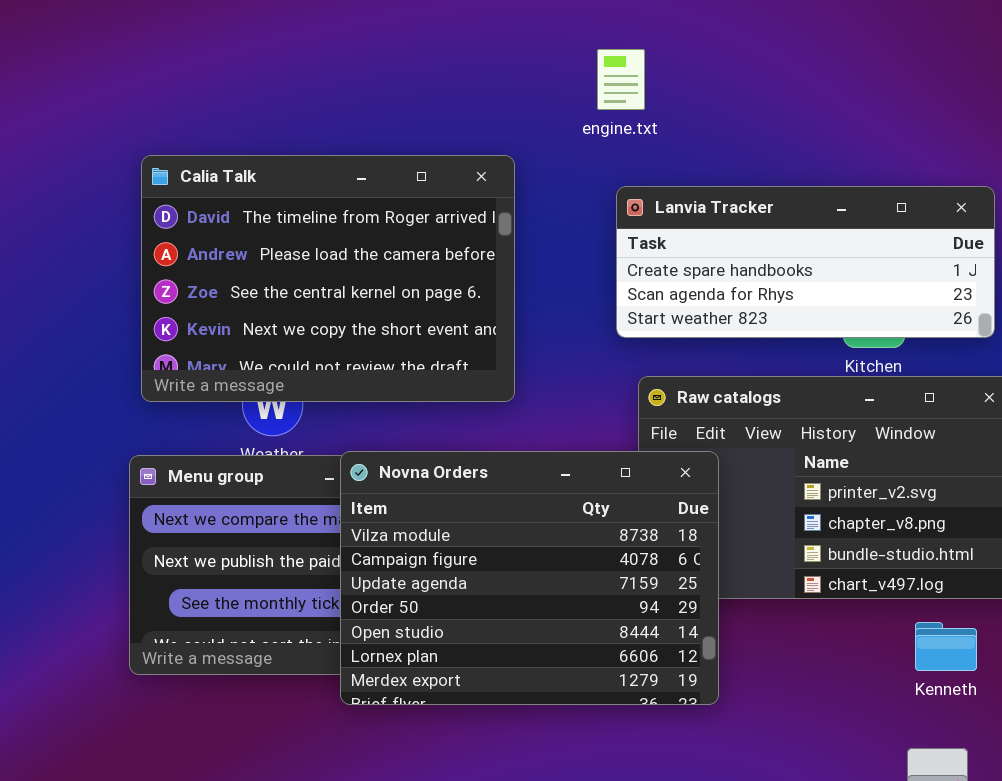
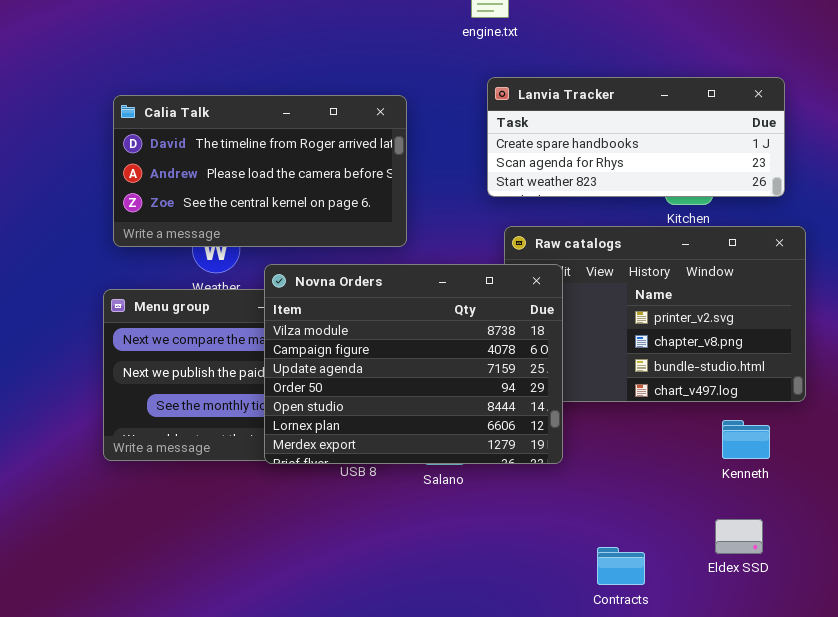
Calia Talk: [141,155,515,402] -> [113,95,407,247], resized
Novna Orders: [340,451,719,705] -> [264,264,563,464], moved

